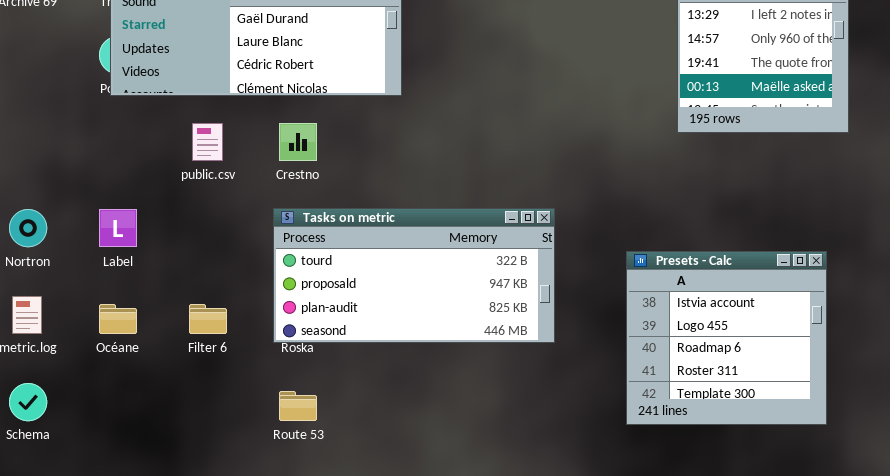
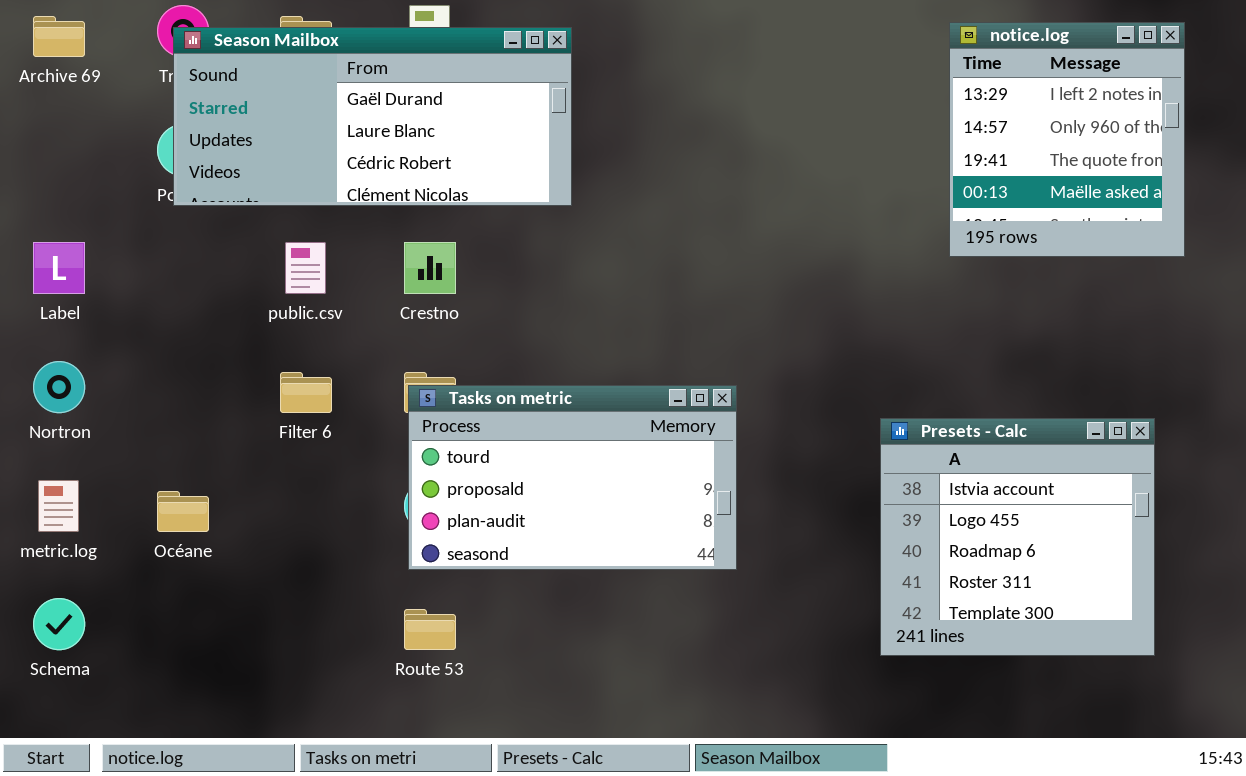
Tasks on metric: [273,208,555,343] -> [408,385,737,570], moved, resized
Label: [99,209,137,247] -> [33,242,85,294], moved
Filter 6: [189,304,227,334] -> [280,372,332,413], moved

